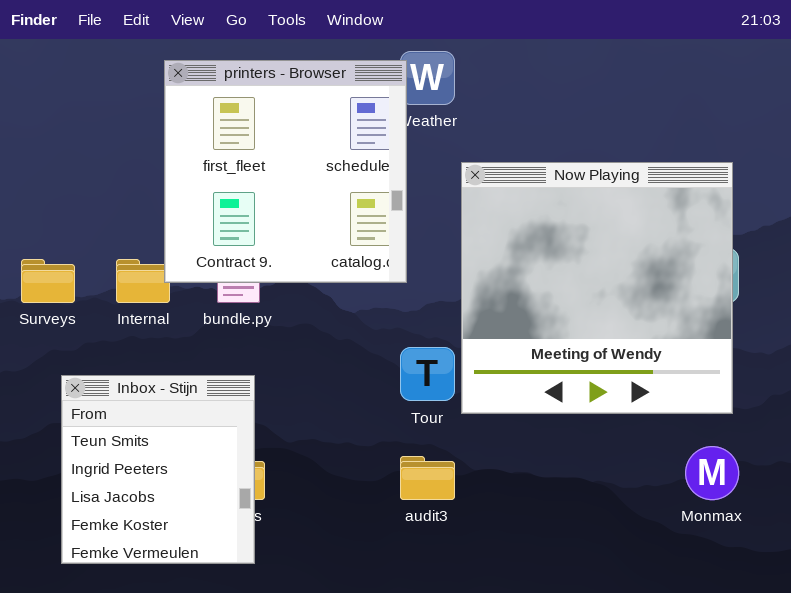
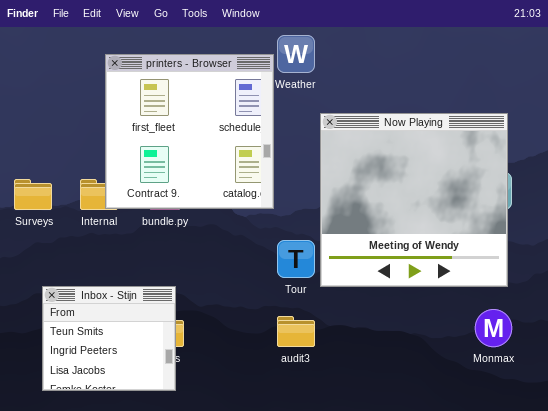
printers - Browser: [164,60,407,283] -> [105,54,274,209], moved
Inbox - Stijn: [61,375,255,564] -> [42,286,176,391], resized

